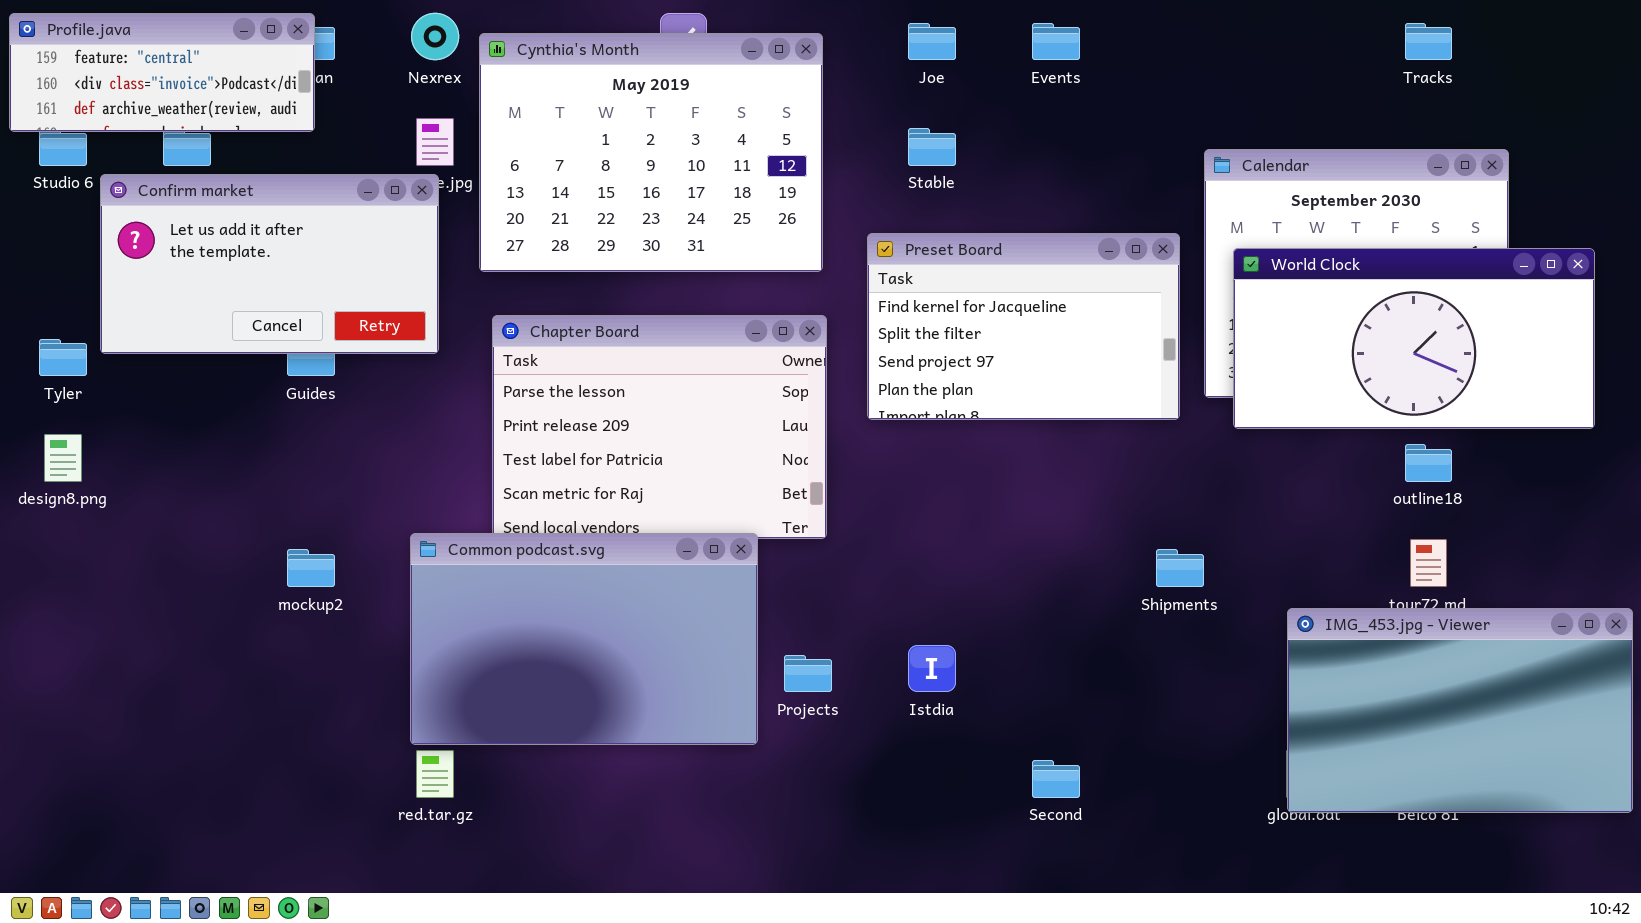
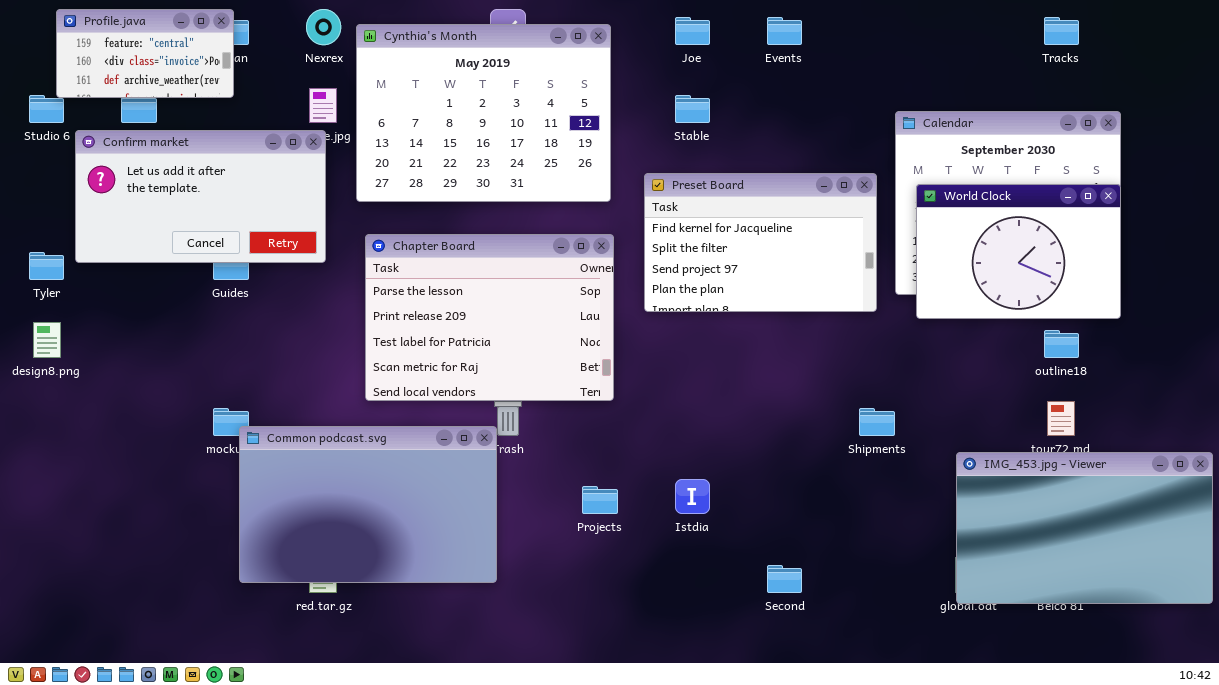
Profile.java: [9,13,315,132] -> [56,9,234,98], resized
World Clock: [1233,248,1595,429] -> [916,184,1121,319], resized
Common podcast.svg: [410,533,758,745] -> [239,426,497,583], moved

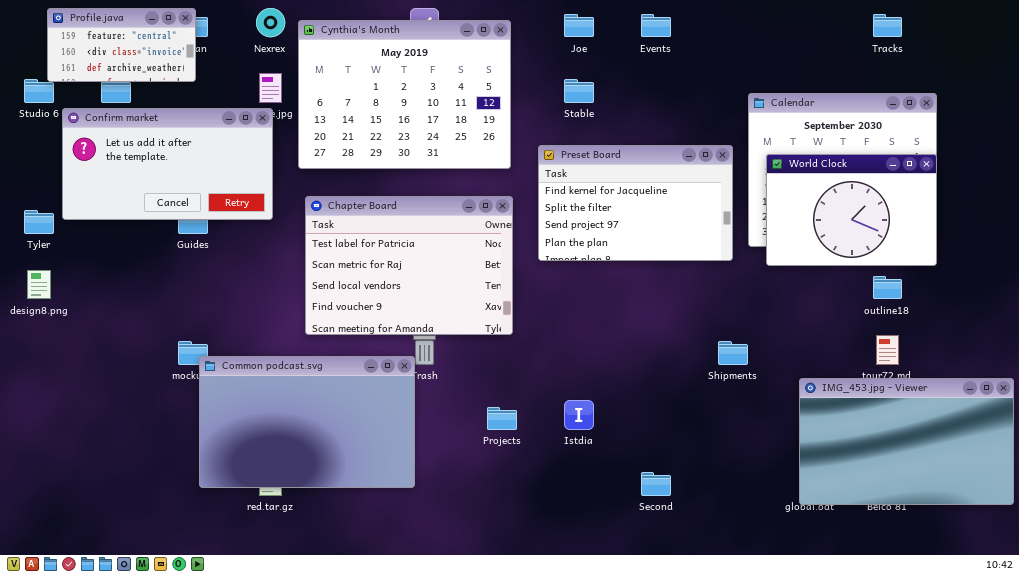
Chapter Board: [365,234,614,401] -> [305,196,513,335], scrolled down 2 rows

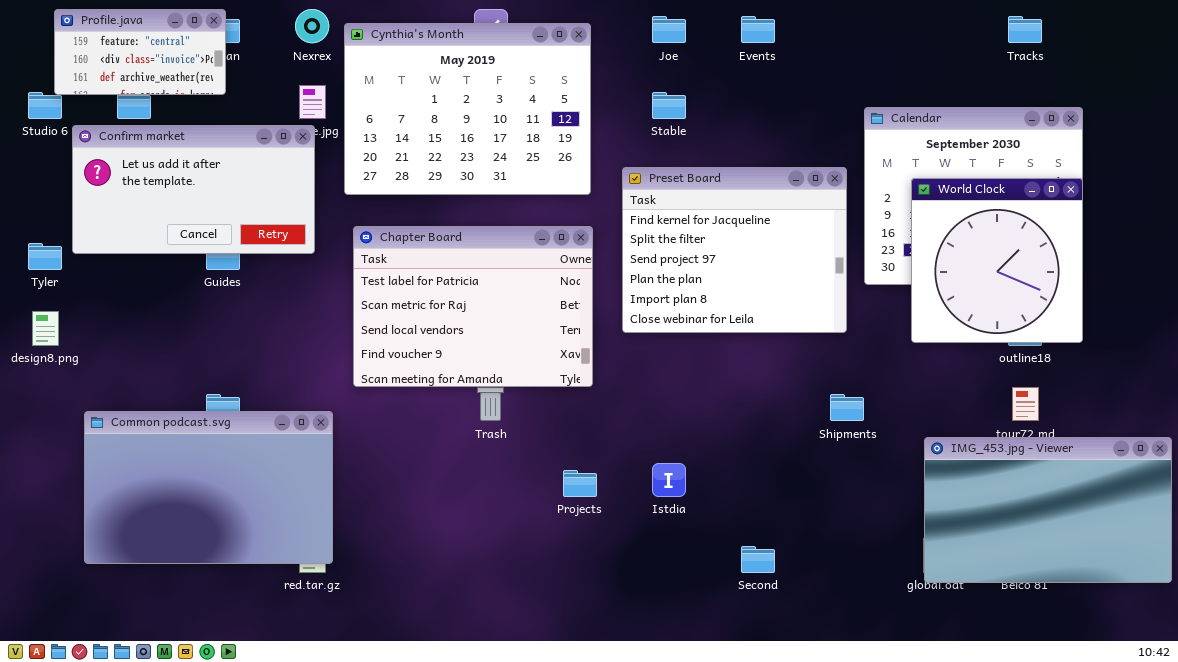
Preset Board: [538,145,733,261] -> [622,167,847,333], resized
World Clock: [766,154,937,266] -> [911,178,1083,343], resized
Common podcast.svg: [199,356,415,488] -> [84,411,333,564], moved

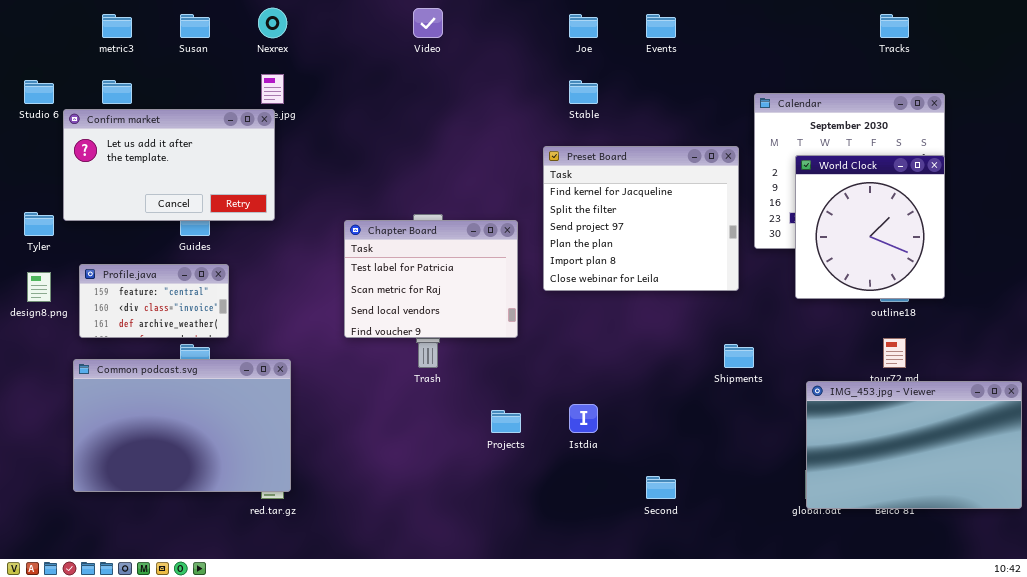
Profile.java: [54,9,226,95] -> [79,264,229,338], moved
Cynthia's Month: [344,23,591,195] -> none, closed
Chapter Board: [353,226,593,387] -> [344,220,518,338], resized

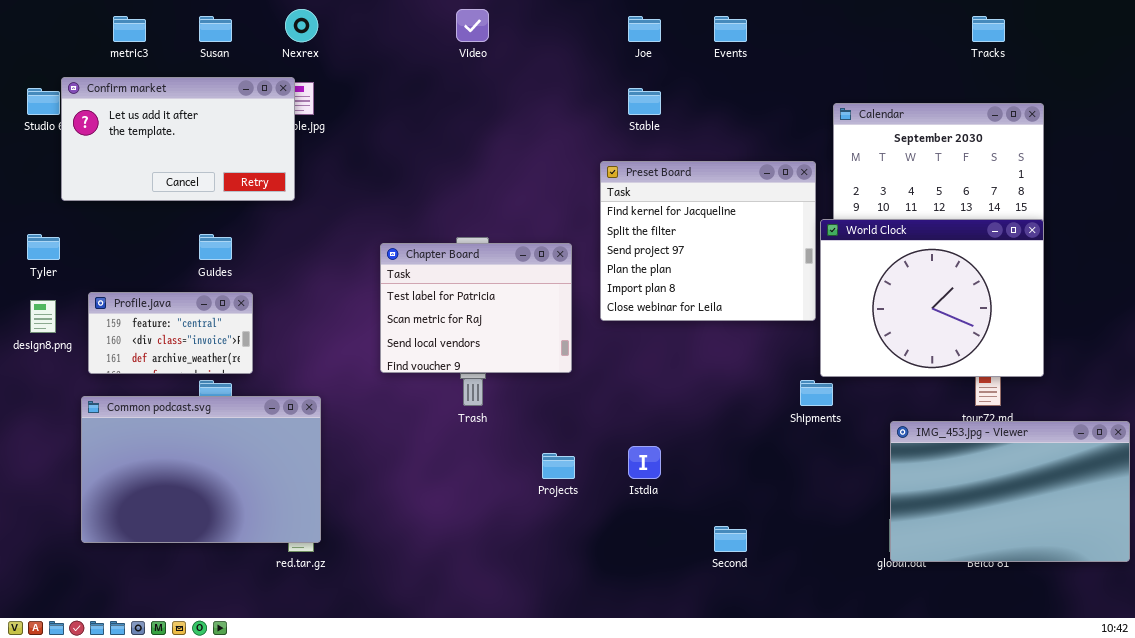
Confirm market: [63,109,275,221] -> [61,77,295,201], moved
World Clock: [795,155,945,299] -> [820,219,1044,377], moved, resized

